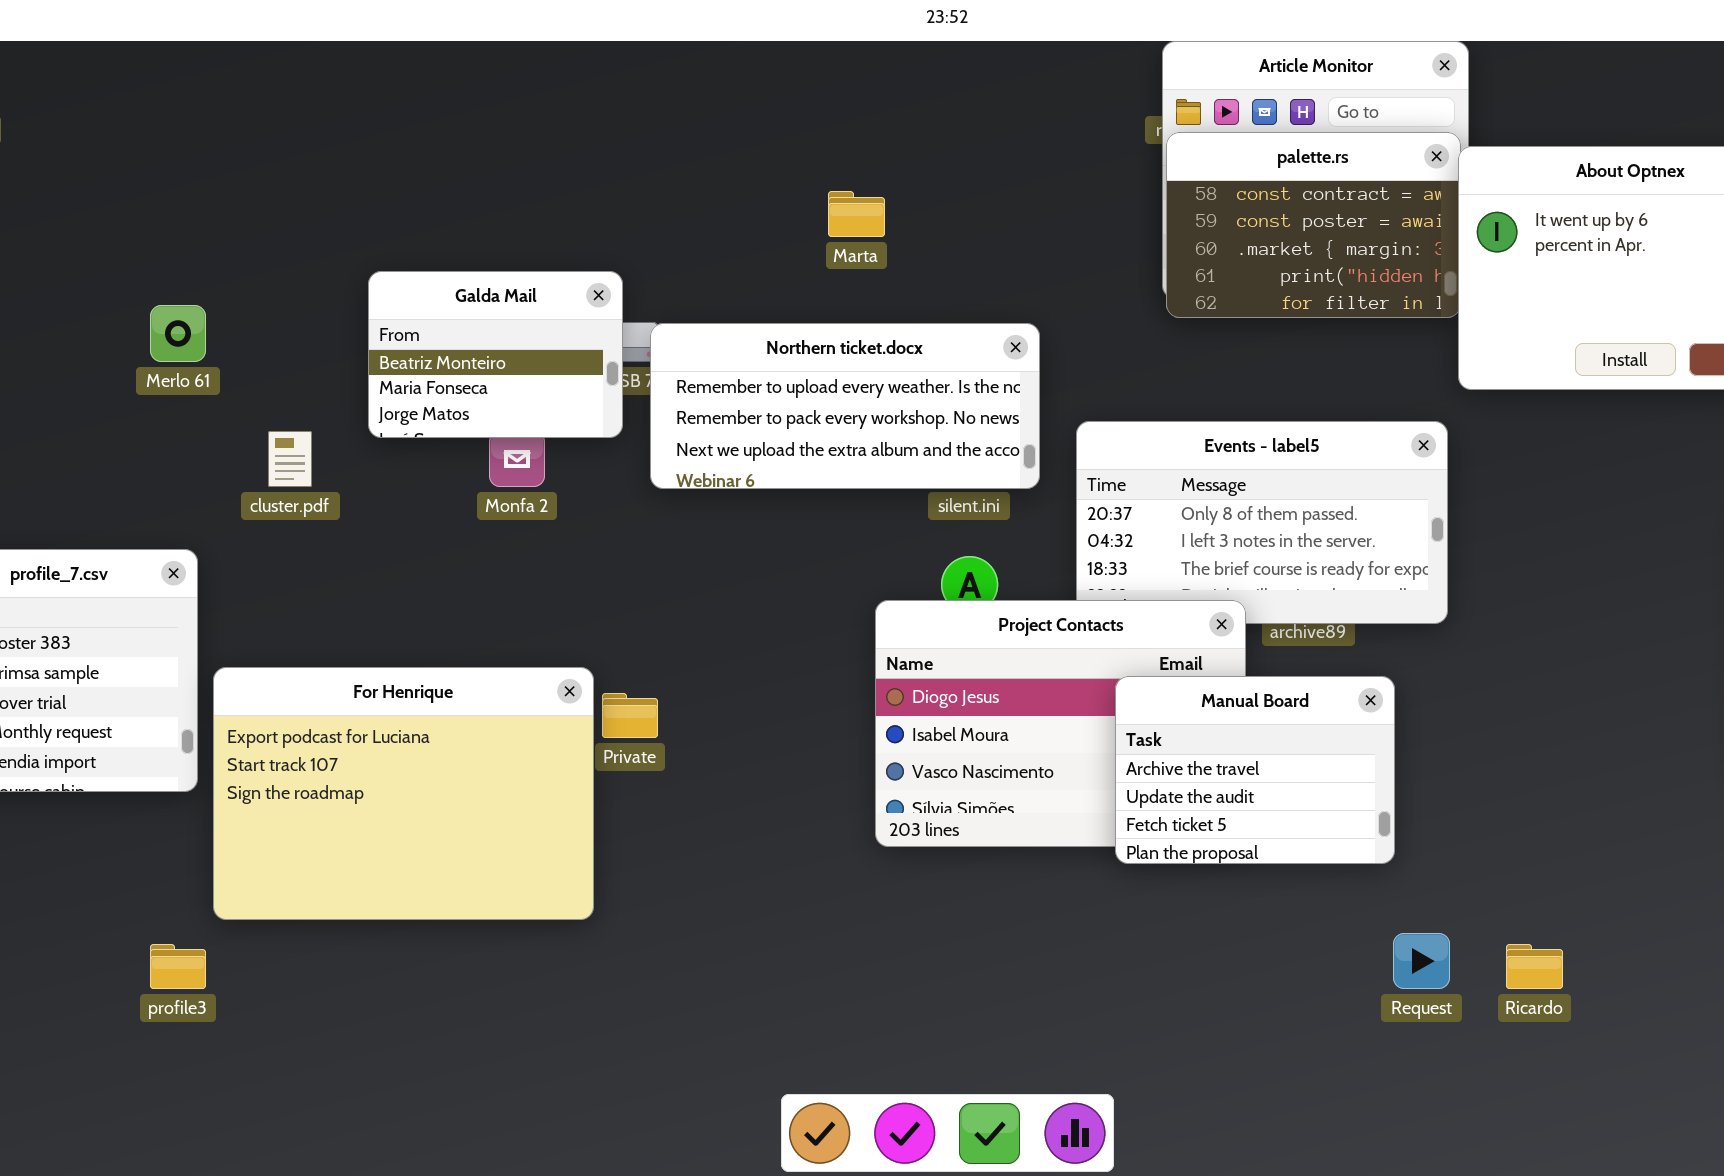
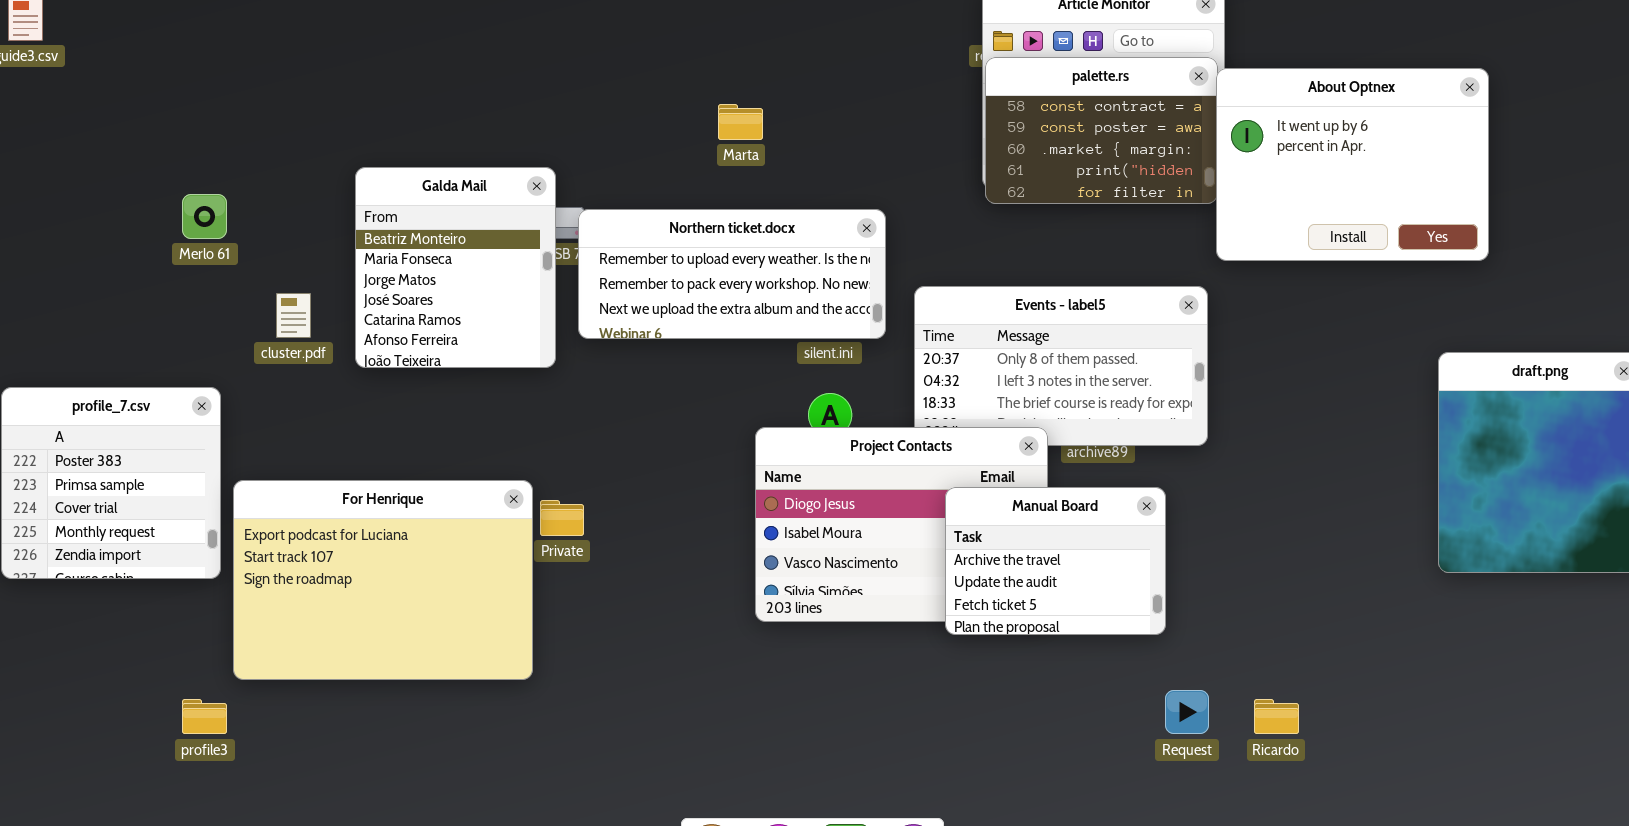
Galda Mail: [368,271,623,438] -> [355,167,556,368], resized

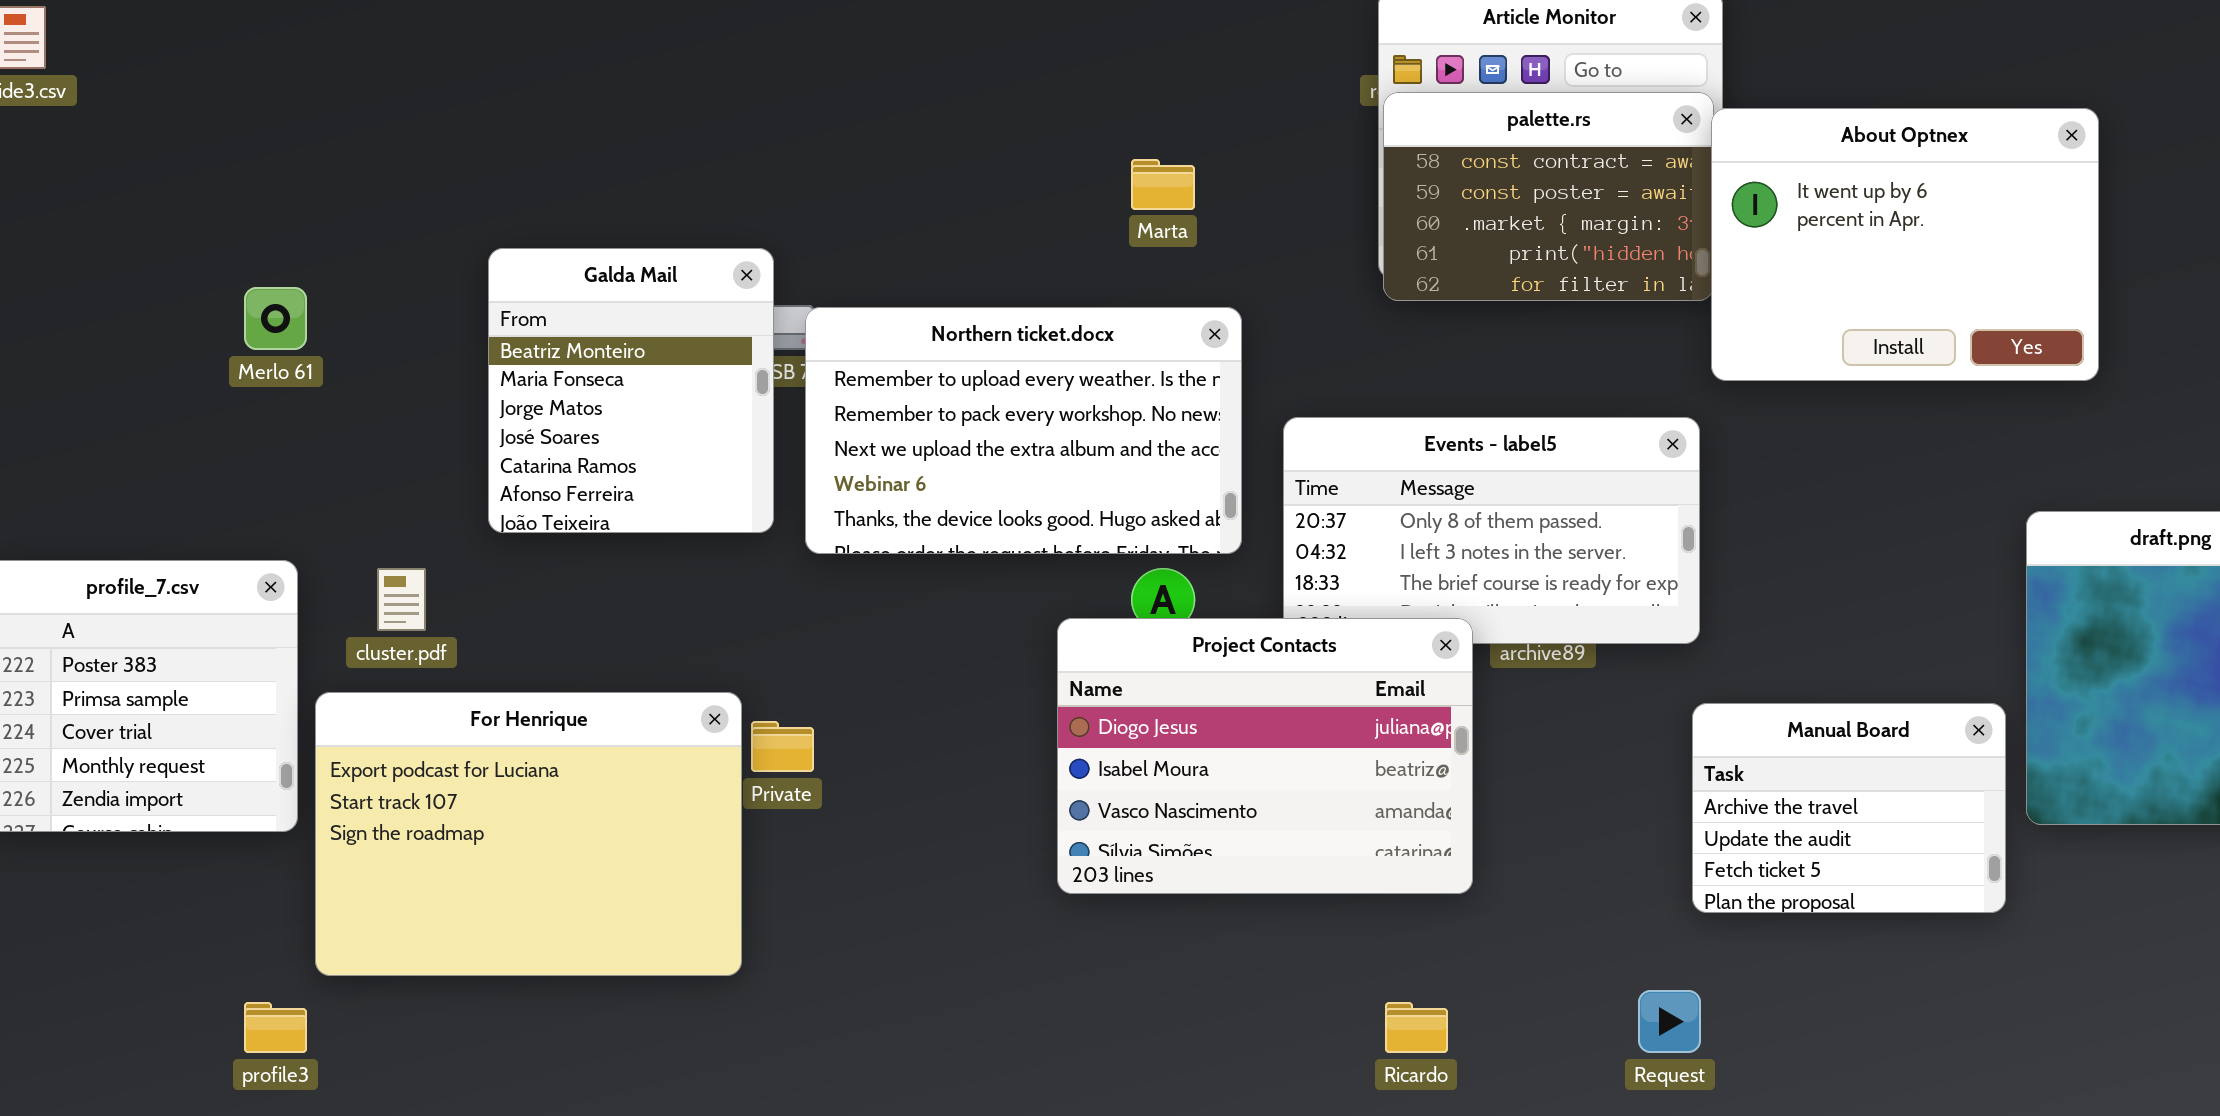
Marta: [718,104,763,140] -> [1131,159,1195,210], moved
Northern ticket.docx: [578,209,886,339] -> [805,307,1242,554], resized
cluster.pdf: [276,293,311,338] -> [377,568,426,631], moved
Manual Board: [945,487,1166,635] -> [1692,703,2006,913], moved
Ricardo: [1254,699,1299,734] -> [1385,1002,1448,1053], moved

